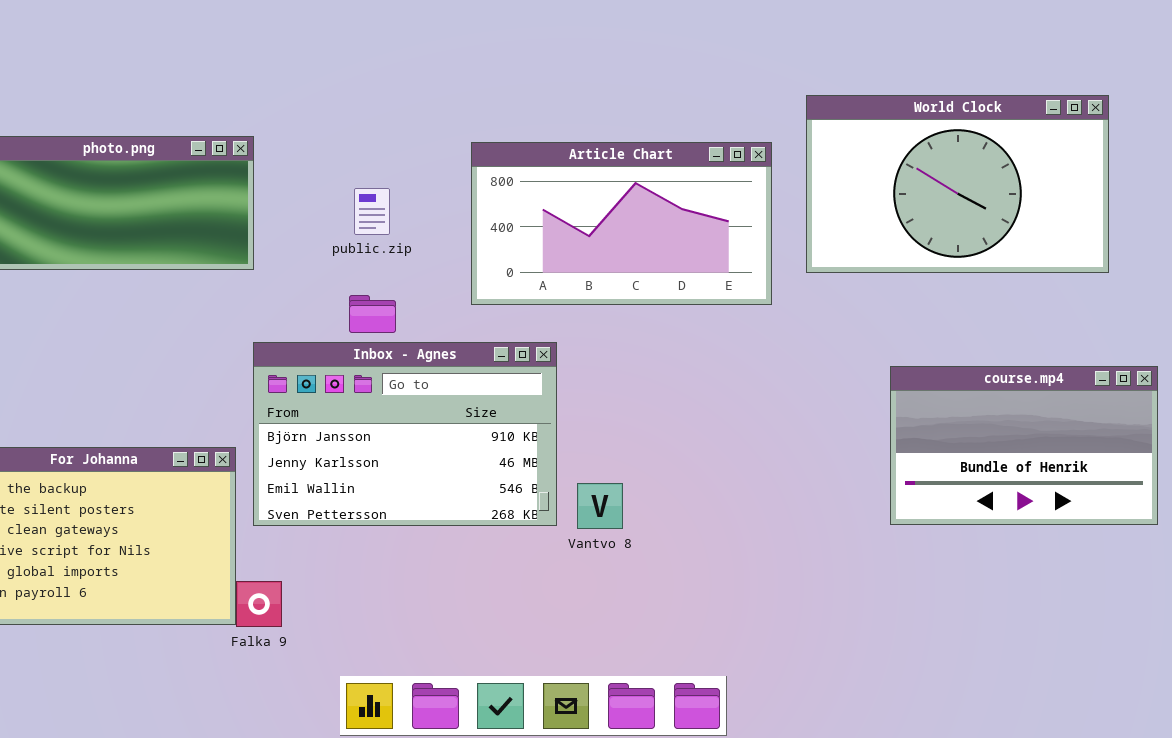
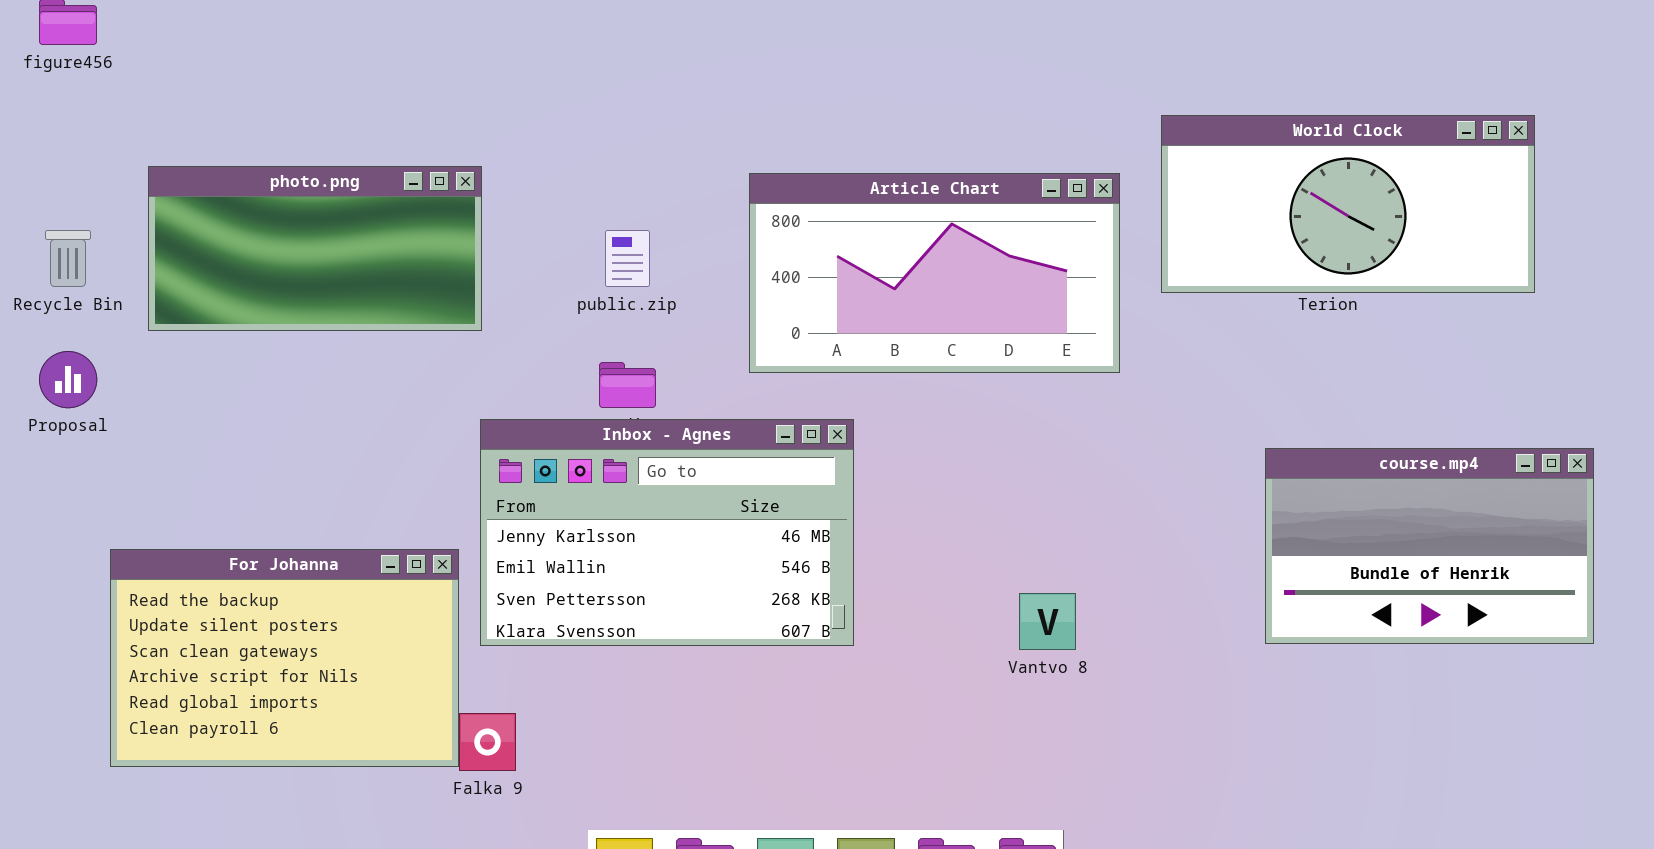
World Clock: [806,95,1109,273] -> [1161,115,1535,293], resized
Inbox - Agnes: [253,342,557,526] -> [480,419,854,646], scrolled down 1 row
Vantvo 8: [577,483,623,529] -> [1019,593,1076,650], moved

